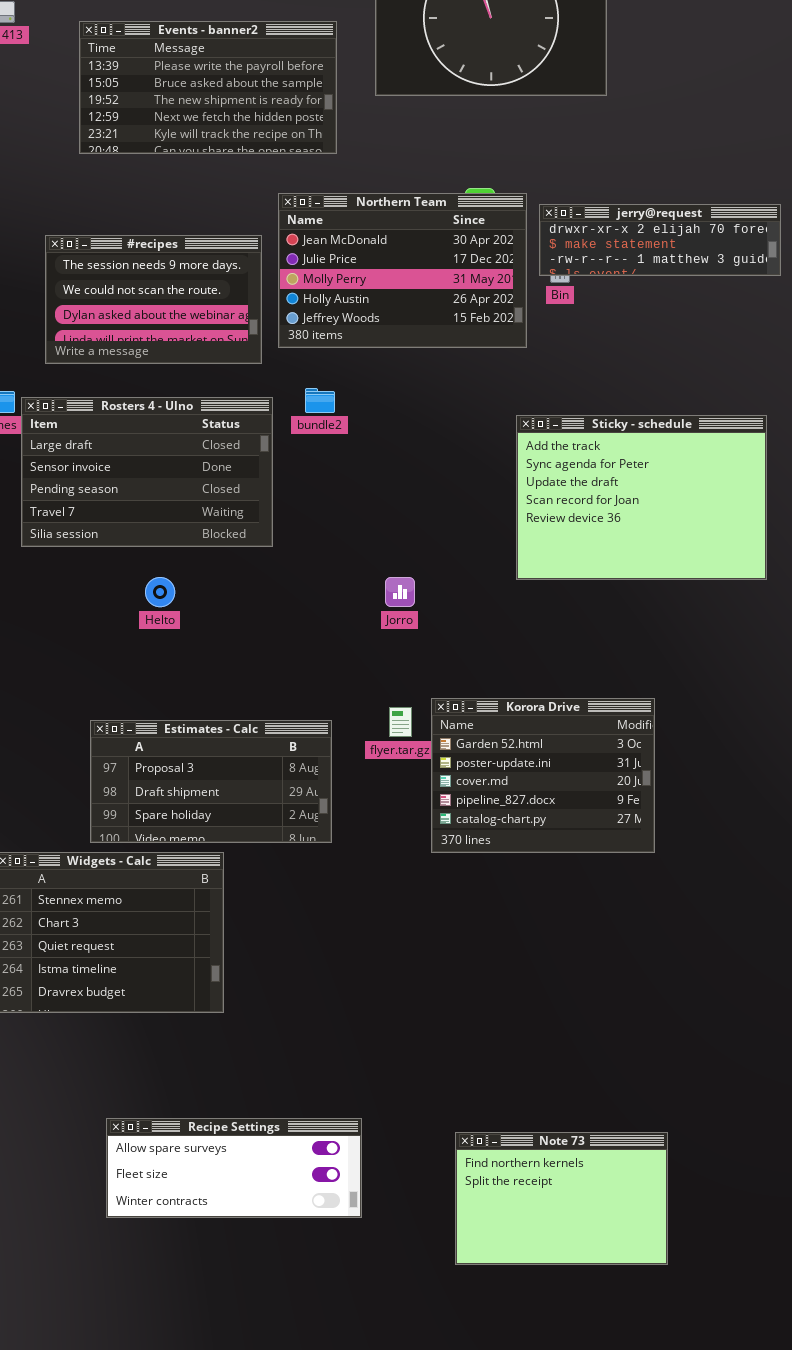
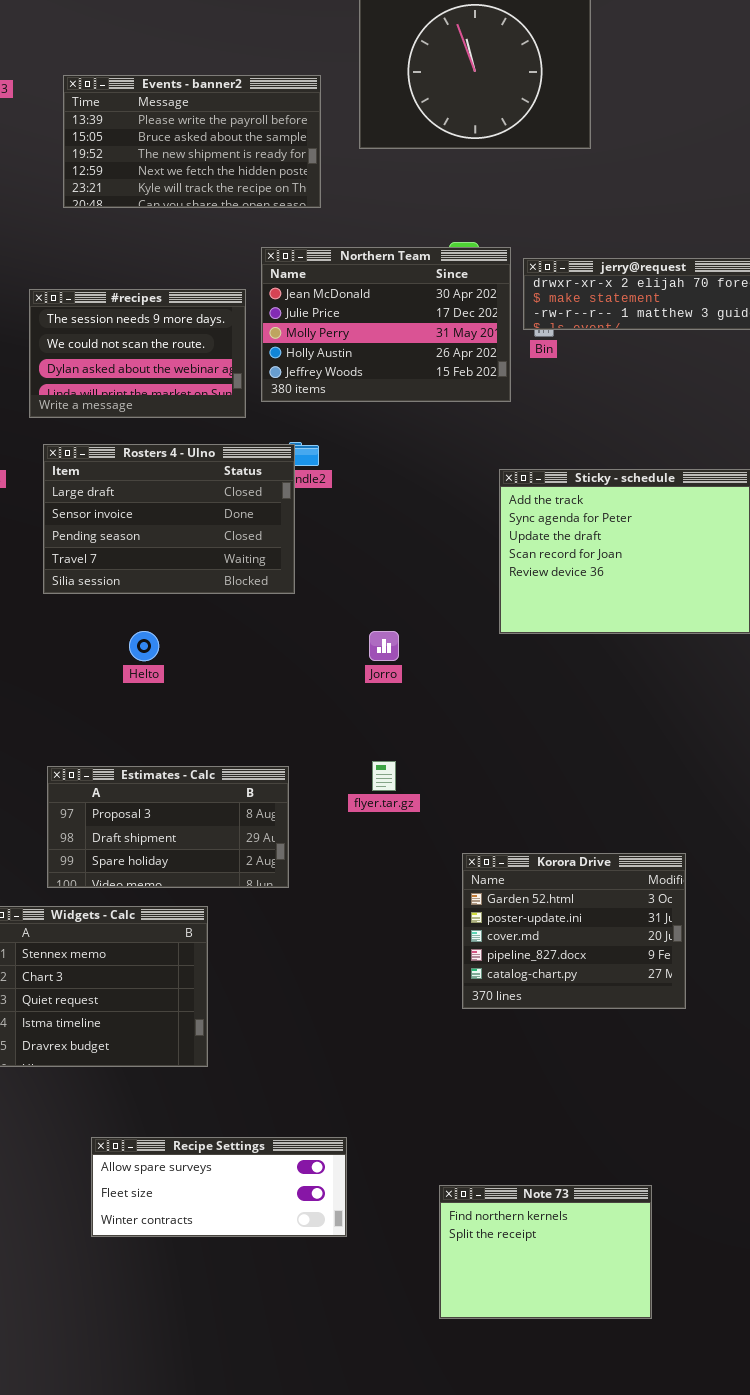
Rosters 4 - Ulno: [21,397,273,547] -> [43,444,295,594], moved
Korora Drive: [431,698,655,853] -> [462,853,686,1009], moved
Estimates - Calc: [90,720,332,843] -> [47,766,289,888], moved
Recipe Settings: [106,1118,362,1218] -> [91,1137,347,1237], moved

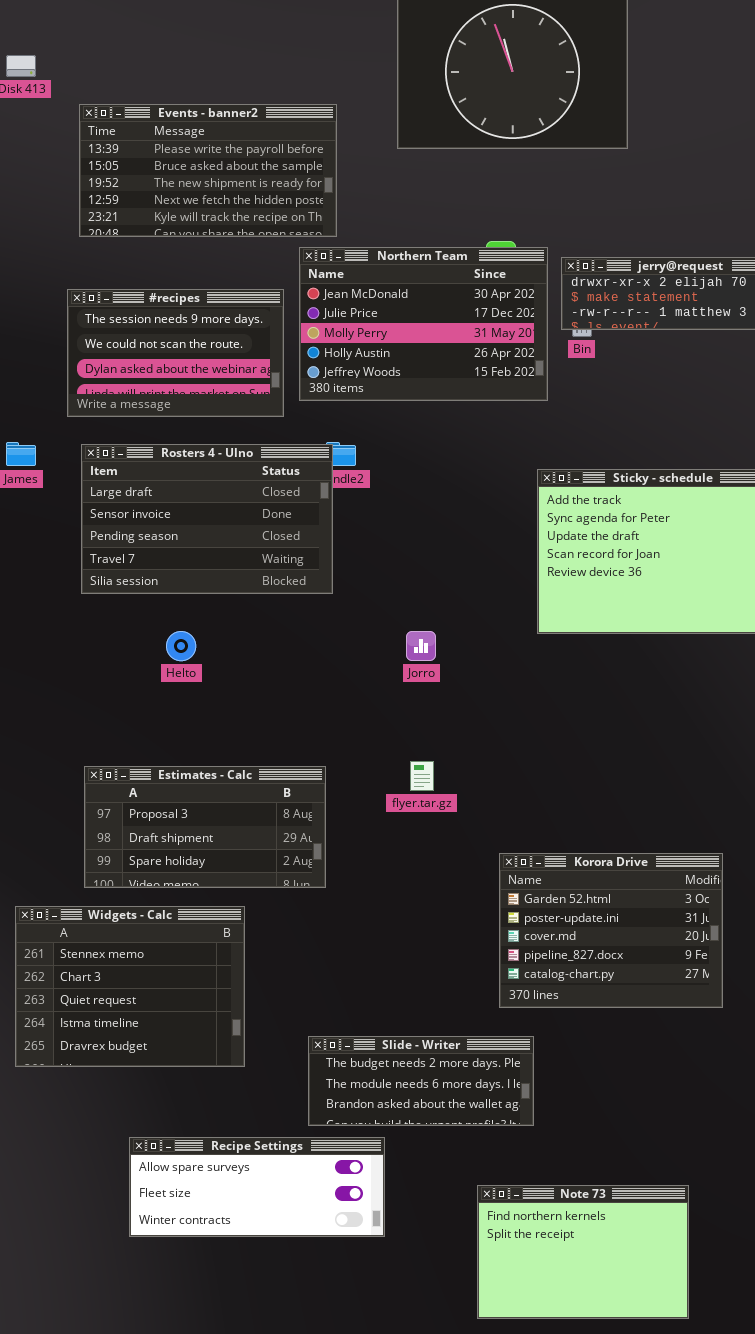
Events - banner2: [63,75,321,208] -> [79,104,337,237], moved
Slide - Writer: none -> [308,1036,534,1126], opened

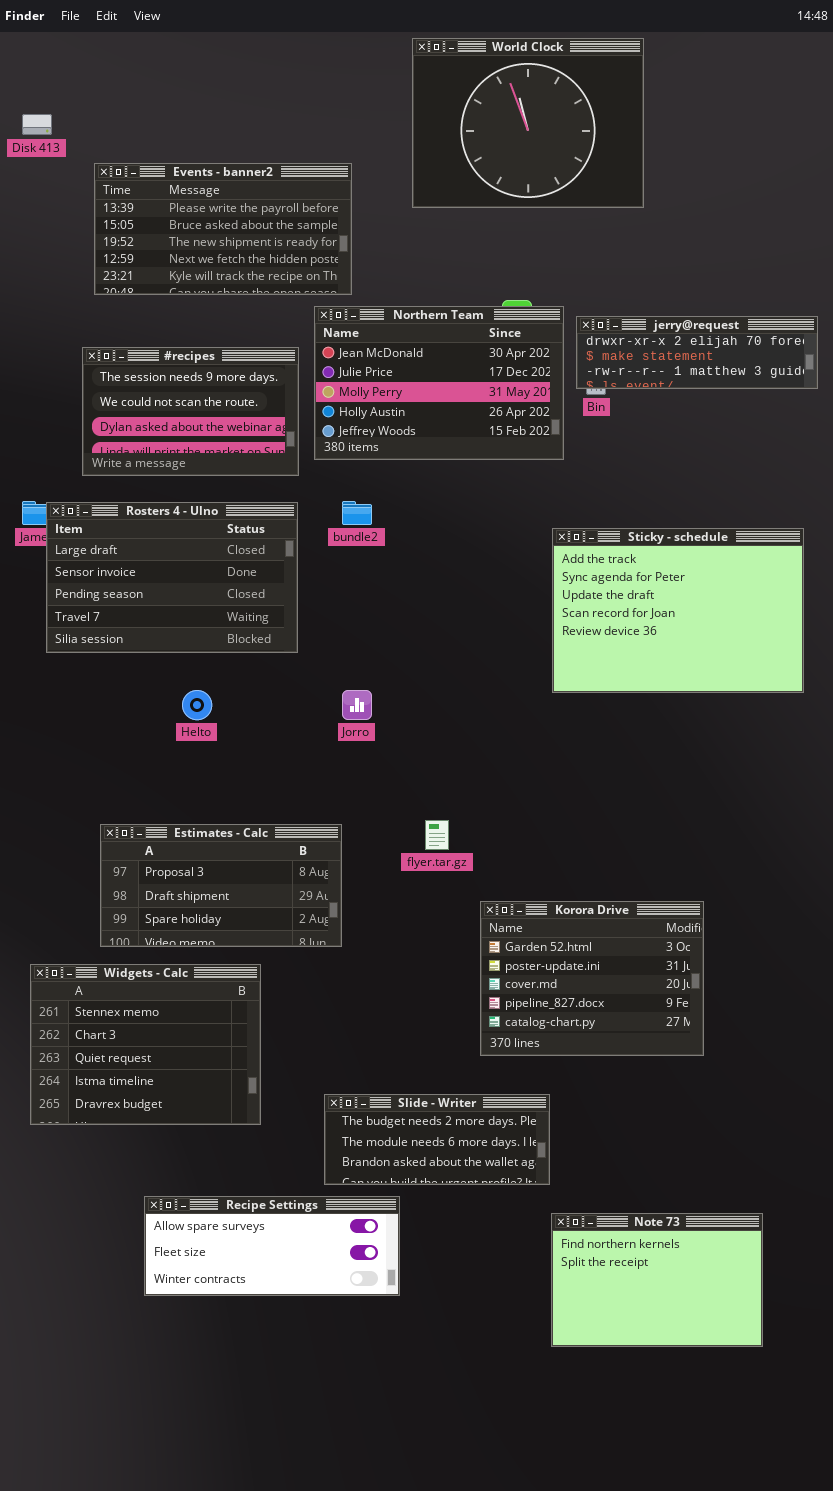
Rosters 4 - Ulno: [81,444,333,594] -> [46,502,298,653], moved
Jorro: [406,631,436,661] -> [342,690,372,720], moved
Korora Drive: [499,853,723,1008] -> [480,901,704,1056], moved
Note 73: [477,1185,689,1319] -> [551,1213,763,1347], moved

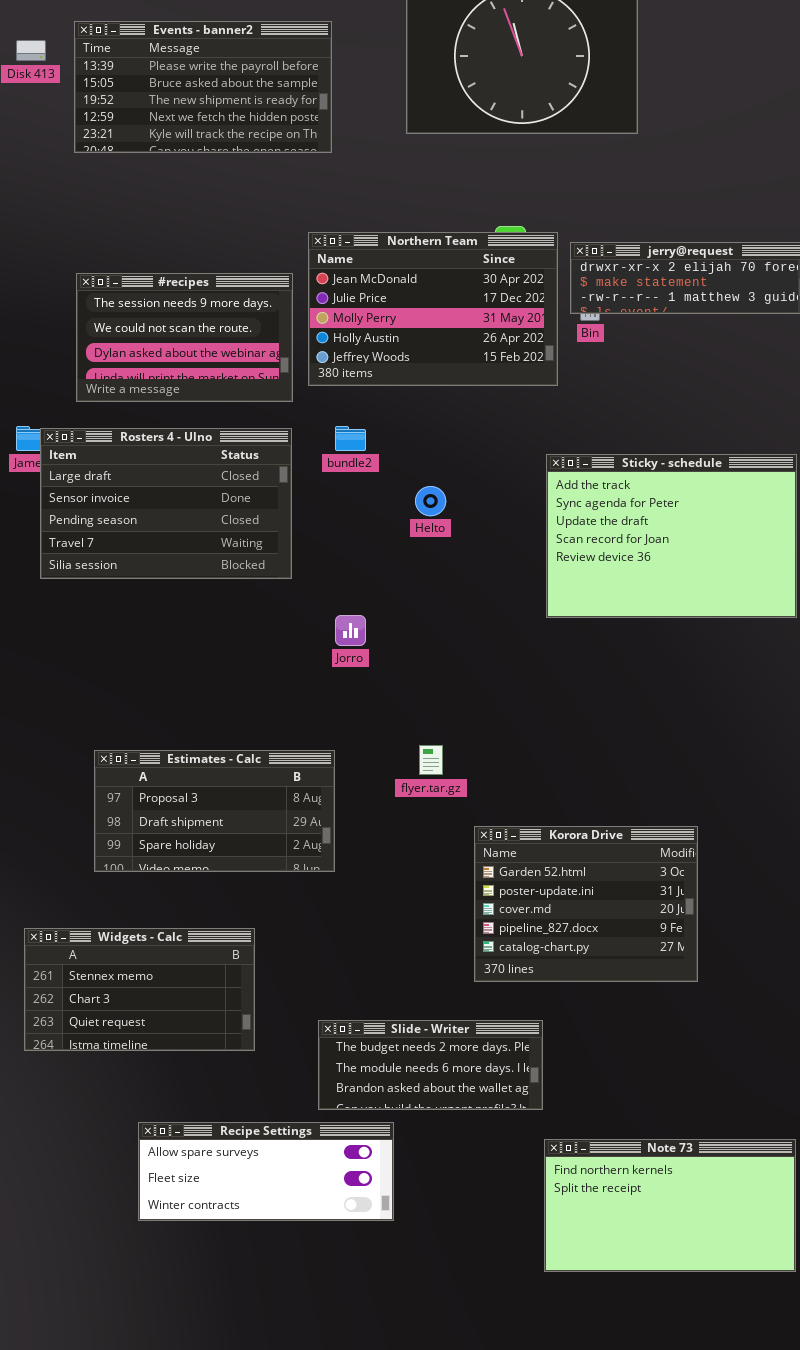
Events - banner2: [94,163,352,295] -> [74,21,332,153], moved
Helto: [182,690,212,720] -> [415,486,446,516], moved
Widgets - Calc: [30,964,261,1125] -> [24,928,255,1051], resized
Note 73: [551,1213,763,1347] -> [544,1139,796,1272], resized

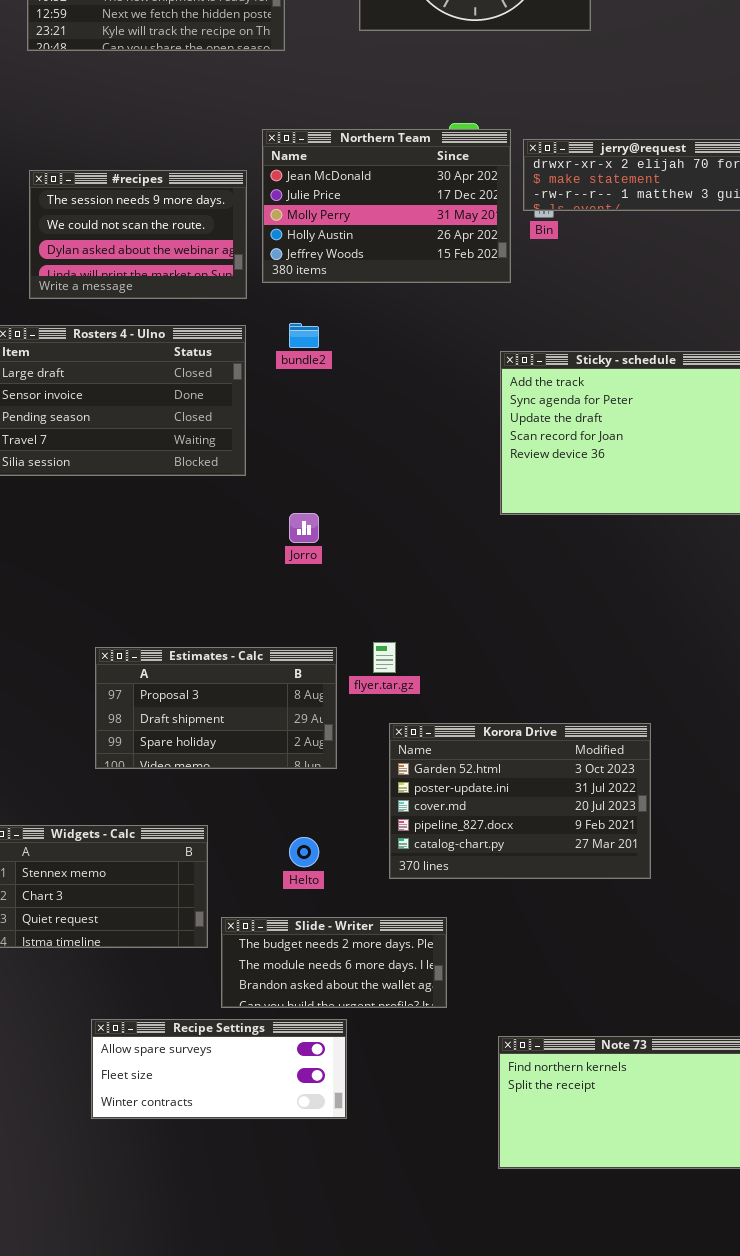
Helto: [415,486,446,516] -> [289,837,319,867], moved
Estimates - Calc: [94,750,335,872] -> [95,647,337,769], moved
Korora Drive: [474,826,698,982] -> [389,723,651,879], resized
Slide - Writer: [318,1020,543,1110] -> [221,917,447,1008], moved

